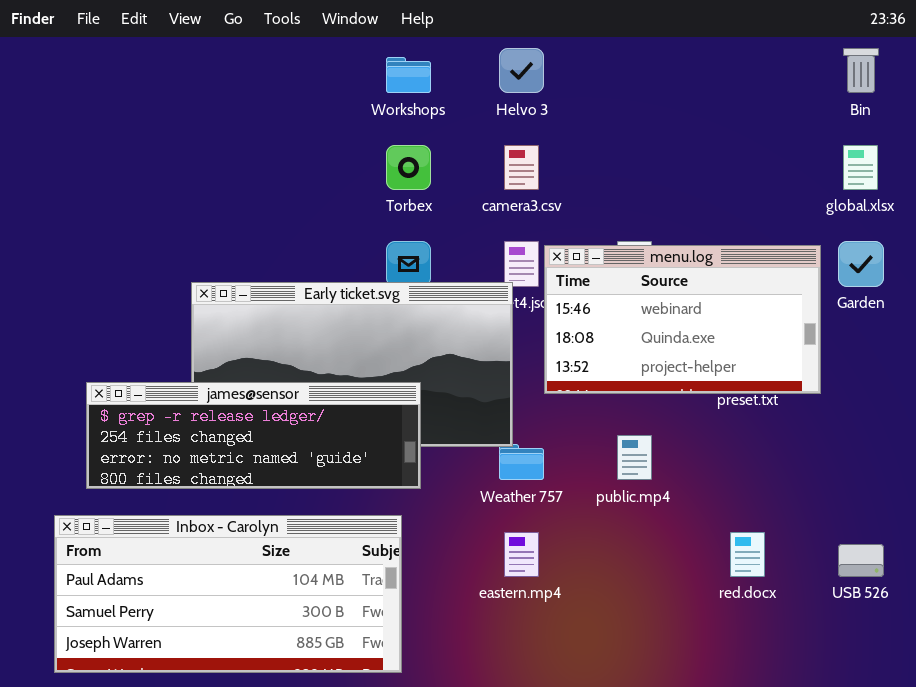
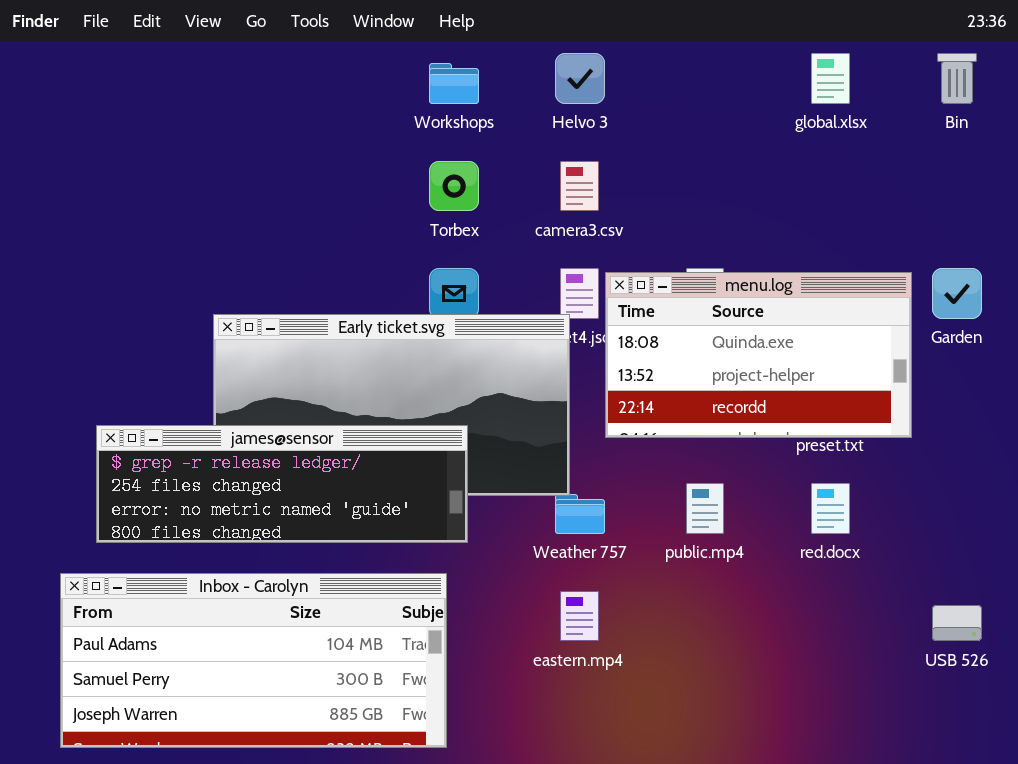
global.xlsx: [843,145,878,190] -> [811,53,850,104], moved
menu.log: [544,245,821,394] -> [605,272,912,438], scrolled down 1 row
red.docx: [730,532,765,577] -> [811,483,850,534], moved

